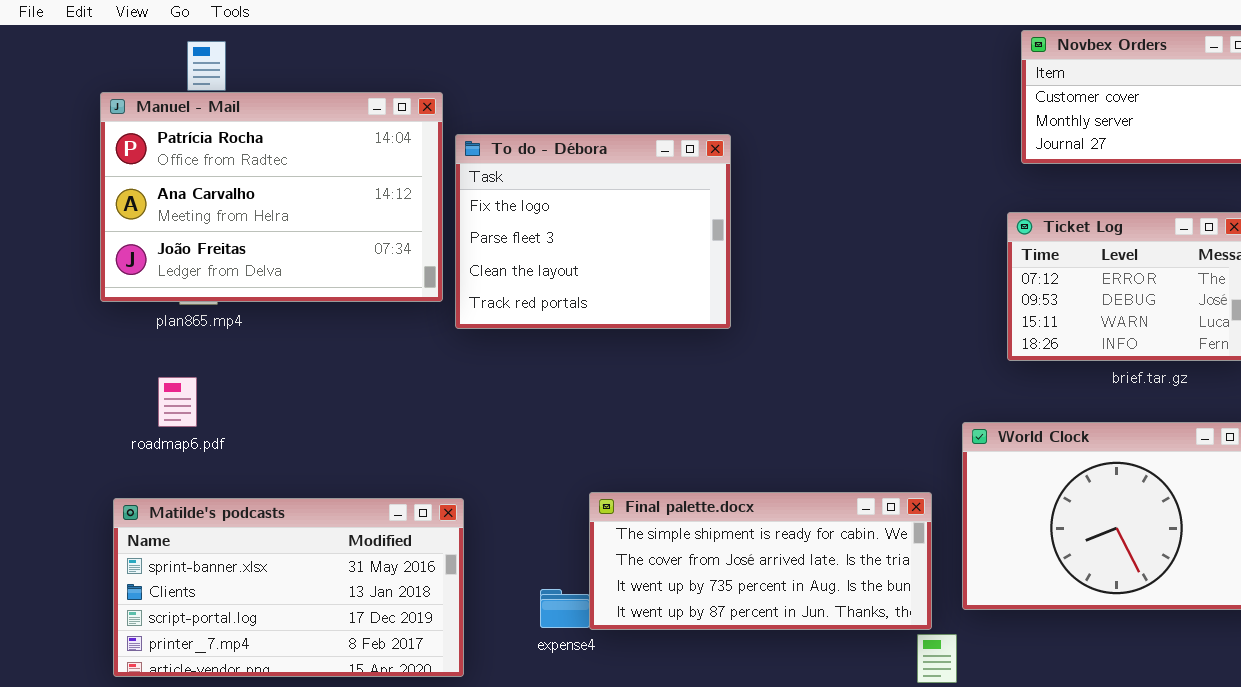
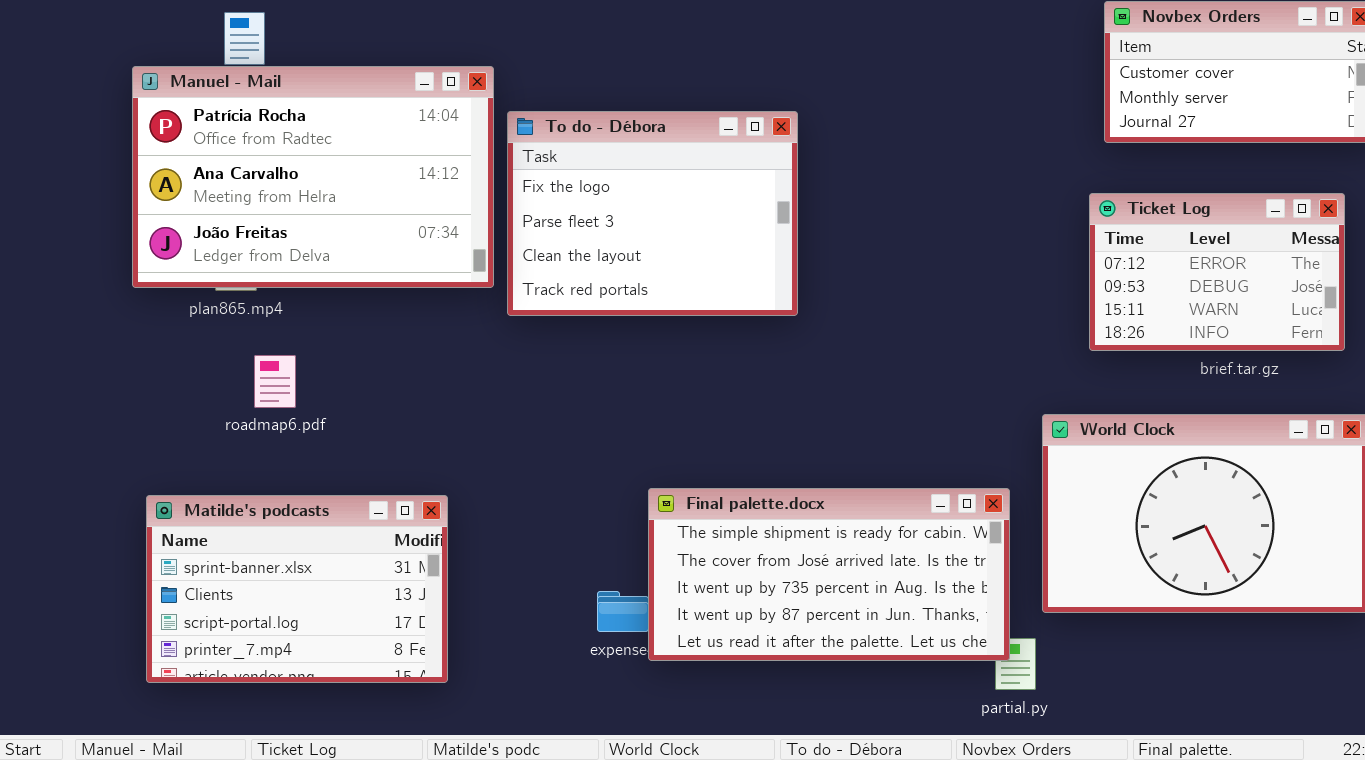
roadmap6.pdf: [158,377,197,427] -> [254,355,296,408], moved
Final palette.docx: [589,492,932,630] -> [648,488,1010,661], resized
Matilde's podcasts: [113,498,464,677] -> [146,495,448,683], resized

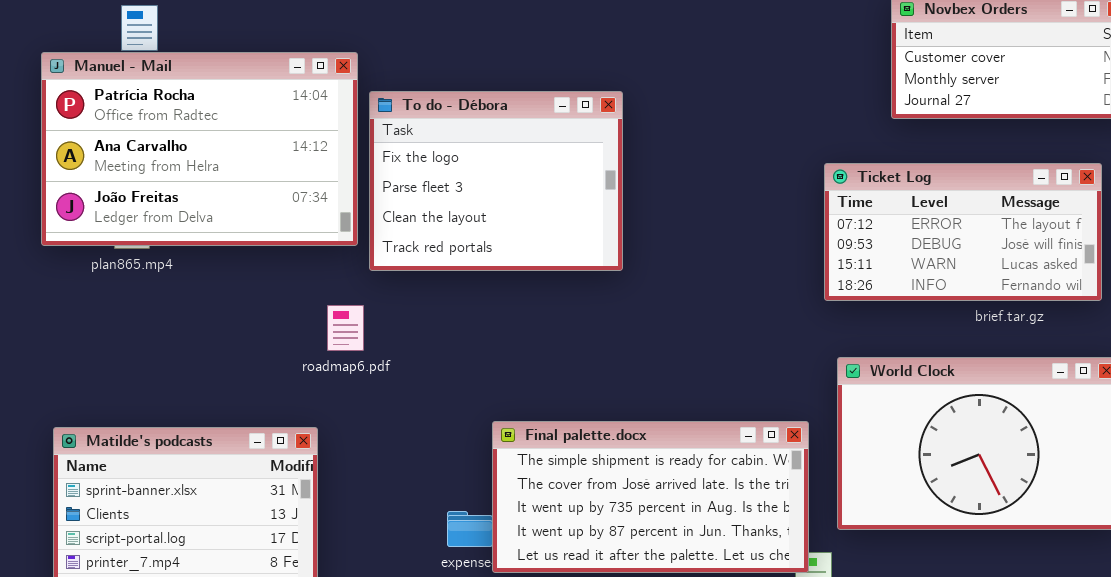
Ticket Log: [1089,193,1345,351] -> [824,163,1102,301], resized
roadmap6.pdf: [254,355,296,408] -> [327,305,364,351], moved

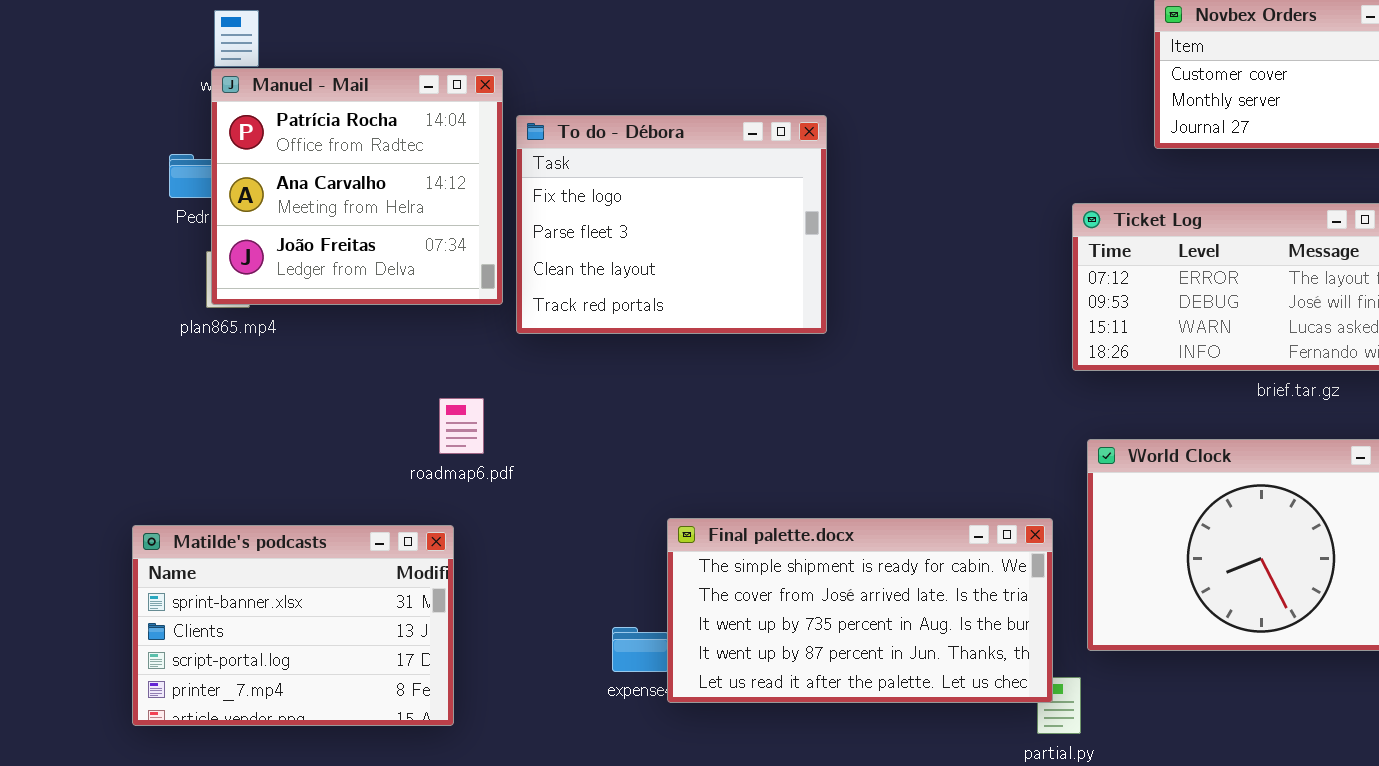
Manuel - Mail: [41,52,358,246] -> [211,68,503,305], resized
roadmap6.pdf: [327,305,364,351] -> [439,398,484,454], moved

